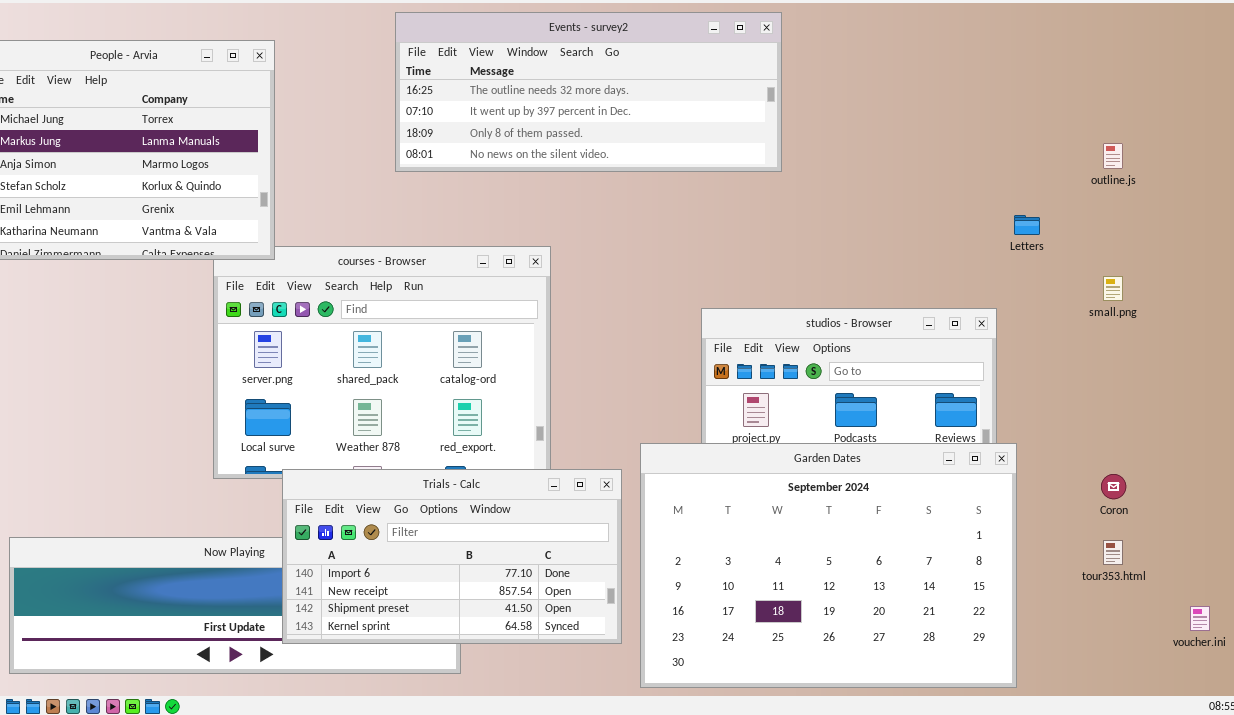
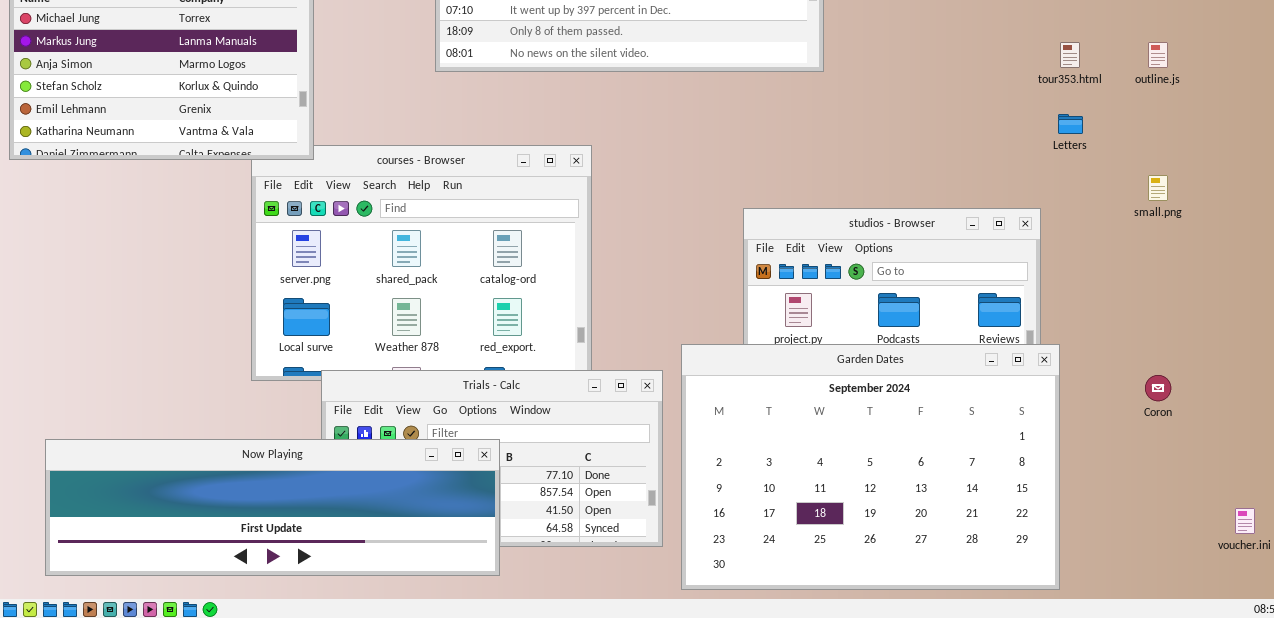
Now Playing: [9,537,461,674] -> [45,439,500,576], raised
tour353.html: [1103,540,1123,565] -> [1060,42,1080,68], moved

